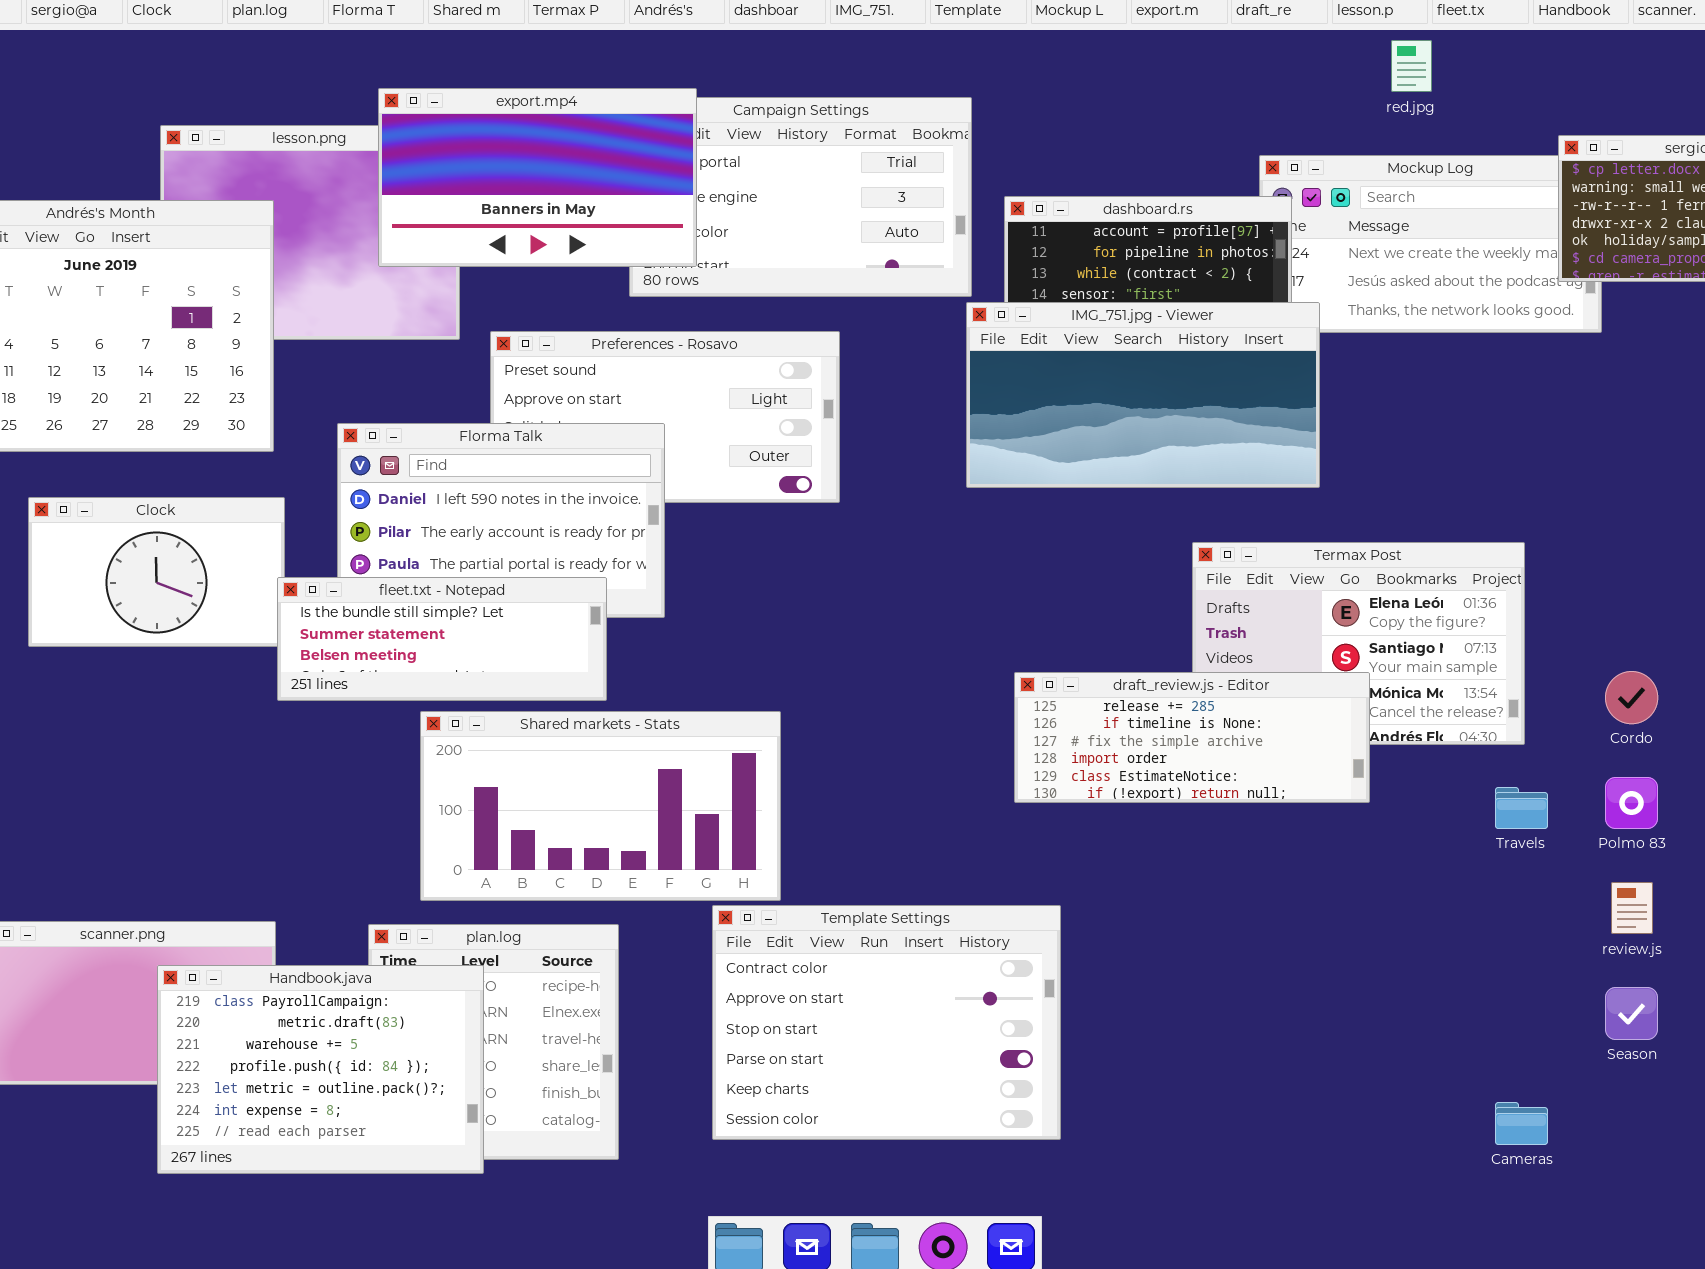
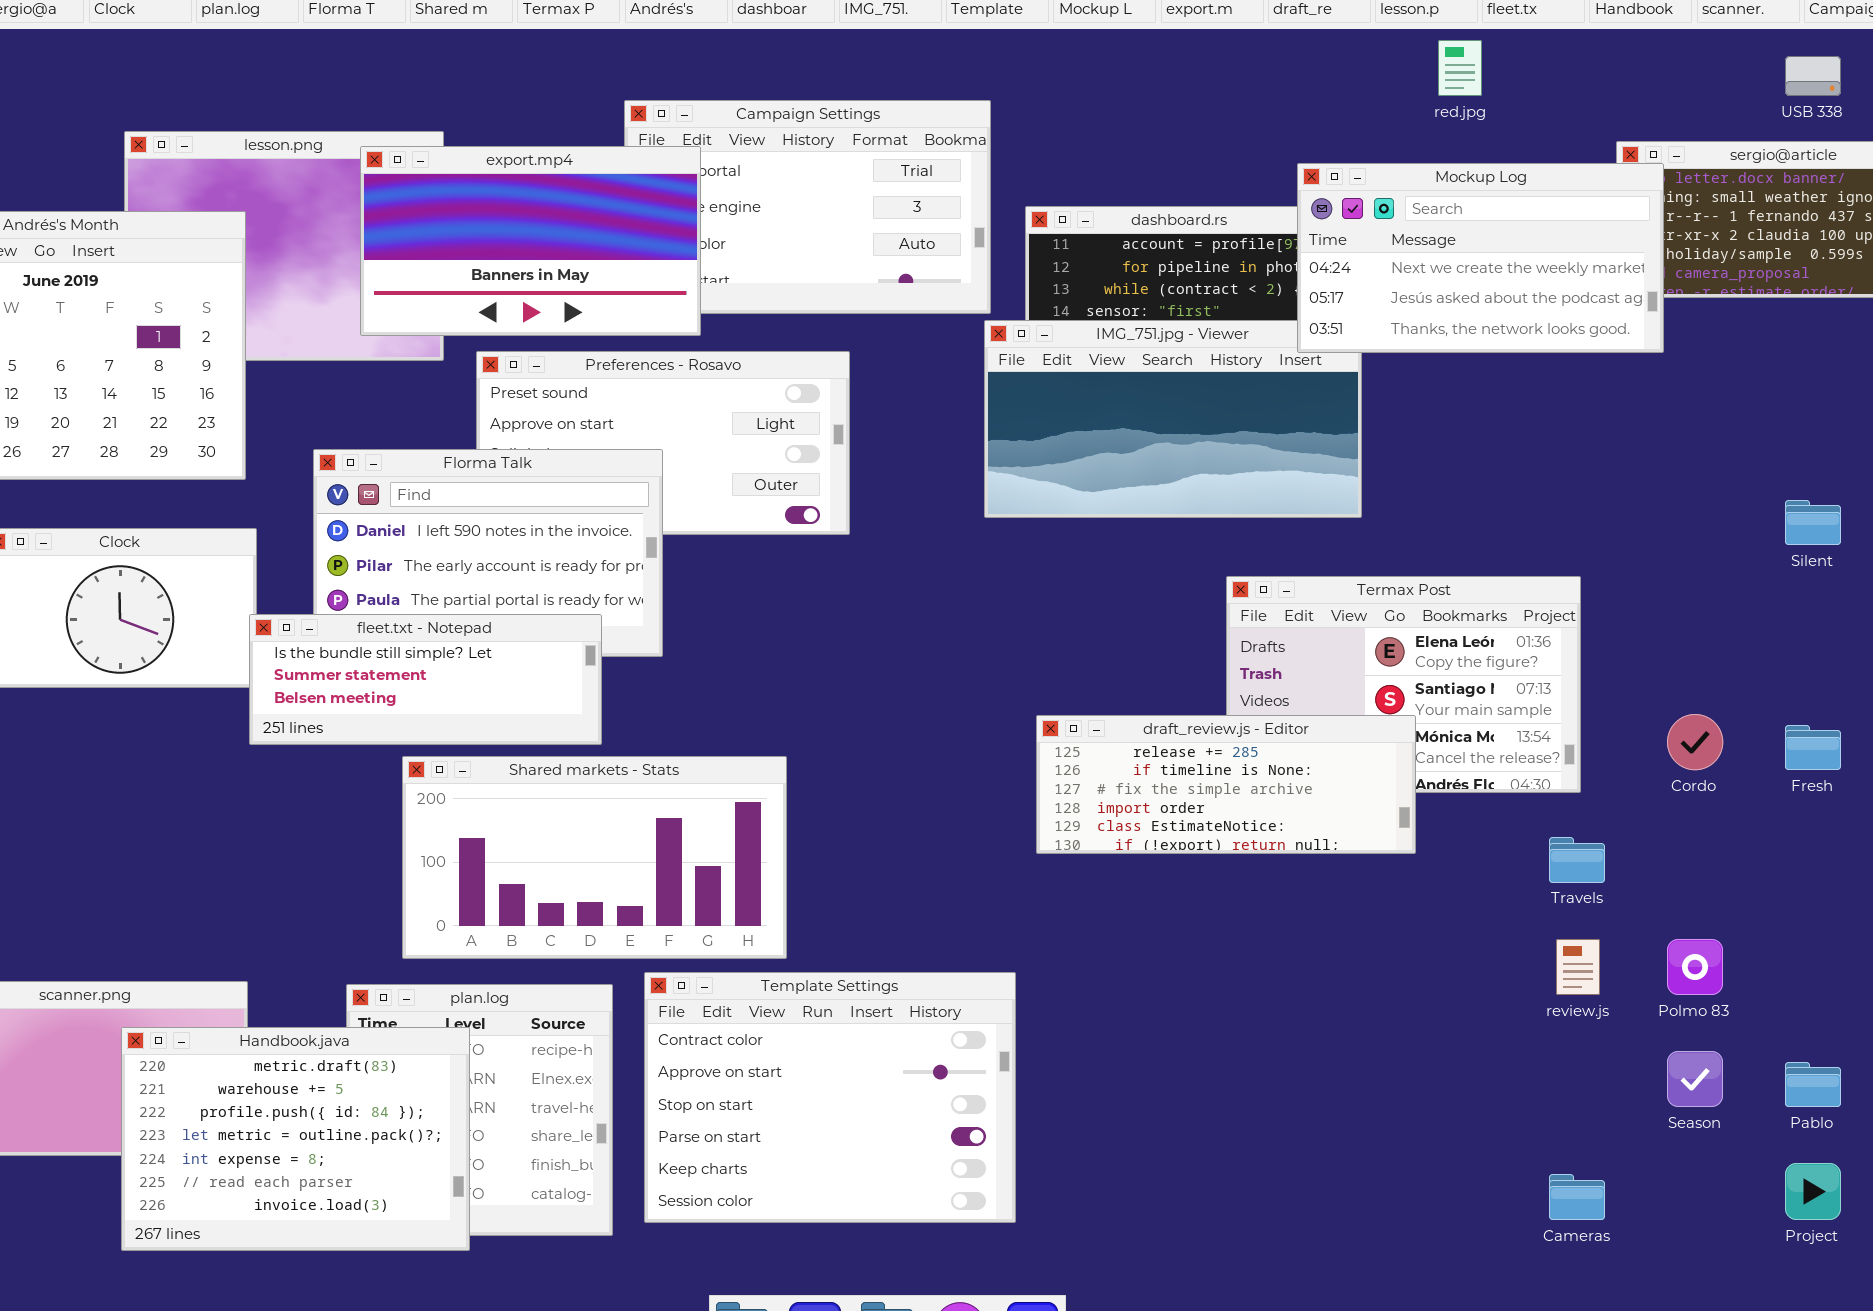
export.mp4: [378,88,697,267] -> [360,146,701,336], moved
Mockup Log: [1259,155,1602,333] -> [1297,163,1664,353], raised
Polmo 83: [1605,777,1658,829] -> [1667,939,1723,995], moved
review.js: [1611,882,1653,934] -> [1556,939,1600,995], moved
Template Settings: [712,905,1061,1140] -> [644,972,1016,1223], moved
Handbook.java: [157,965,484,1174] -> [121,1027,470,1251], scrolled down 1 row

